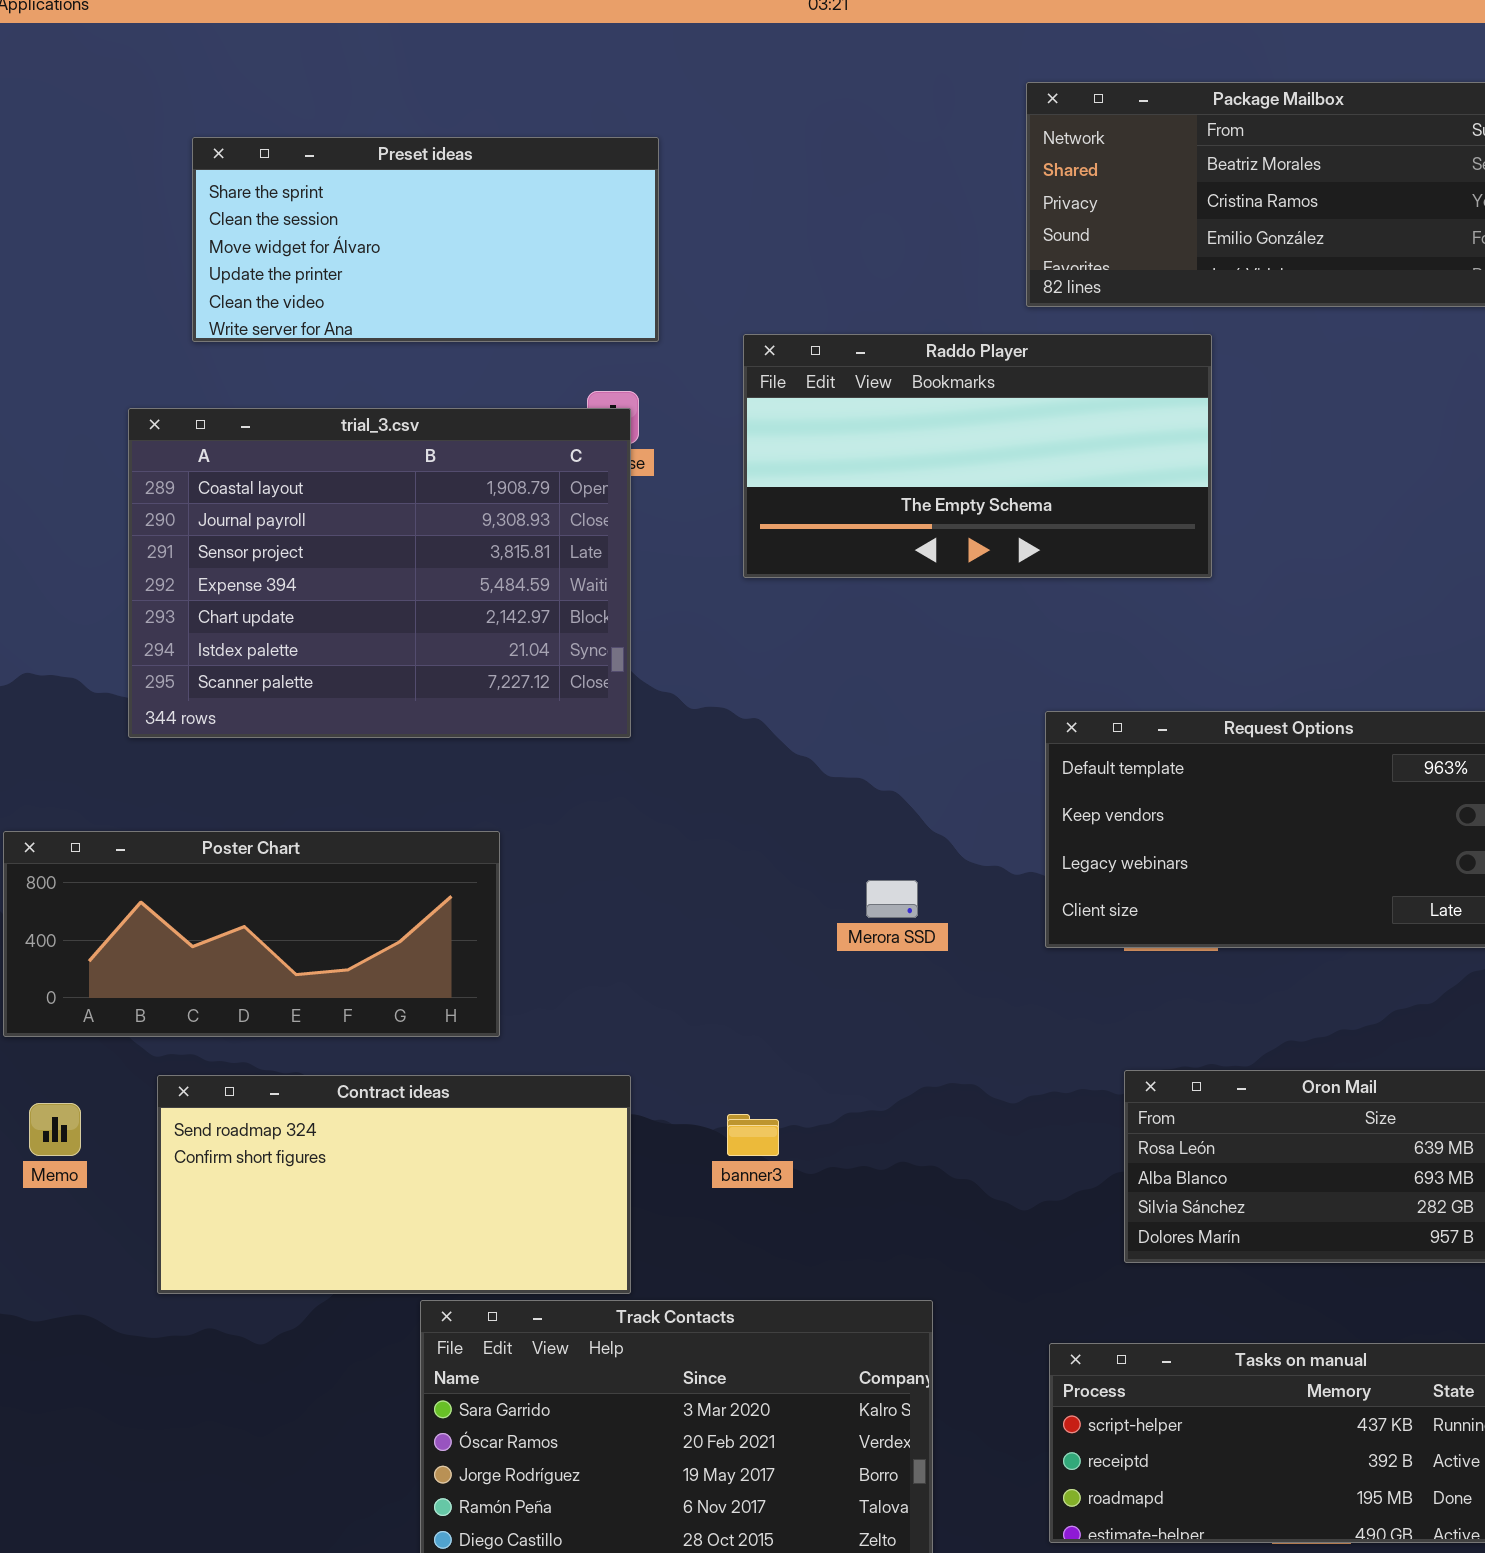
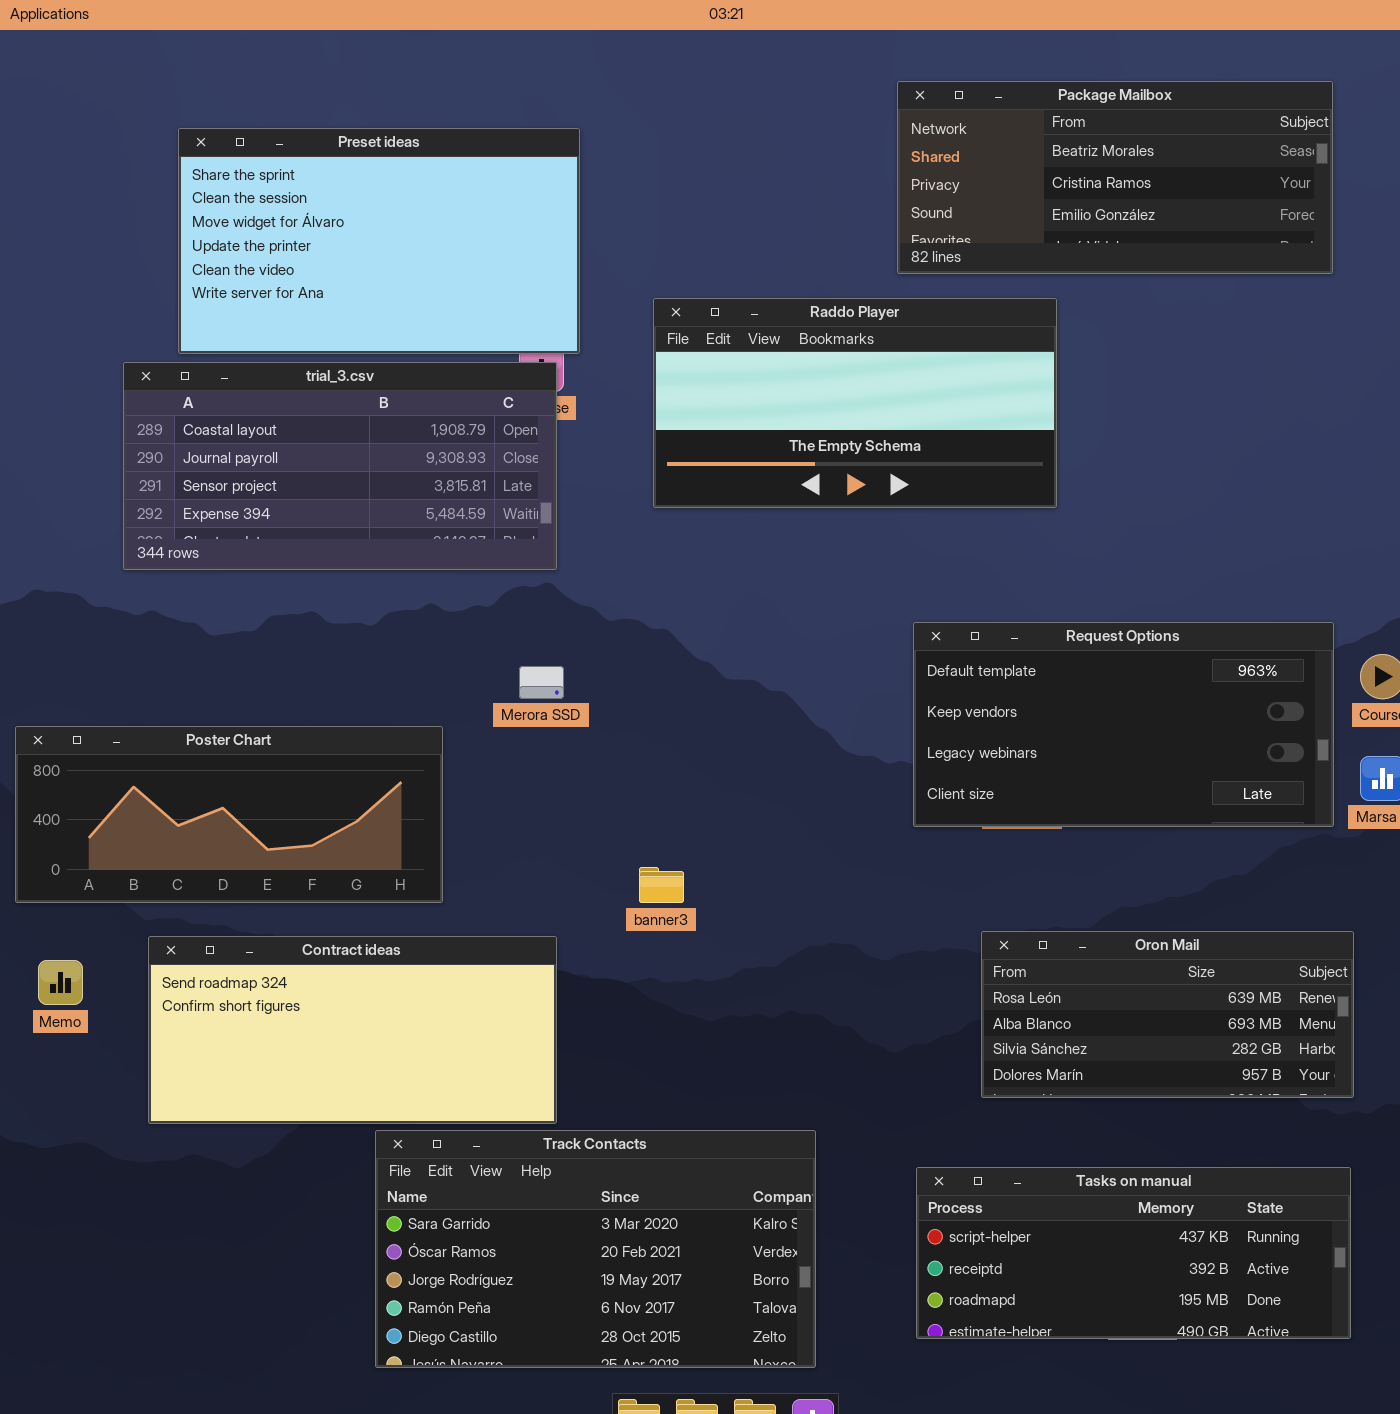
Preset ideas: [192,137,659,342] -> [178,128,580,354], resized
trial_3.csv: [128,408,631,738] -> [123,362,557,570], resized
Merora SSD: [866,880,918,918] -> [519,666,564,699], moved
banner3: [727,1114,779,1156] -> [639,867,684,903], moved

